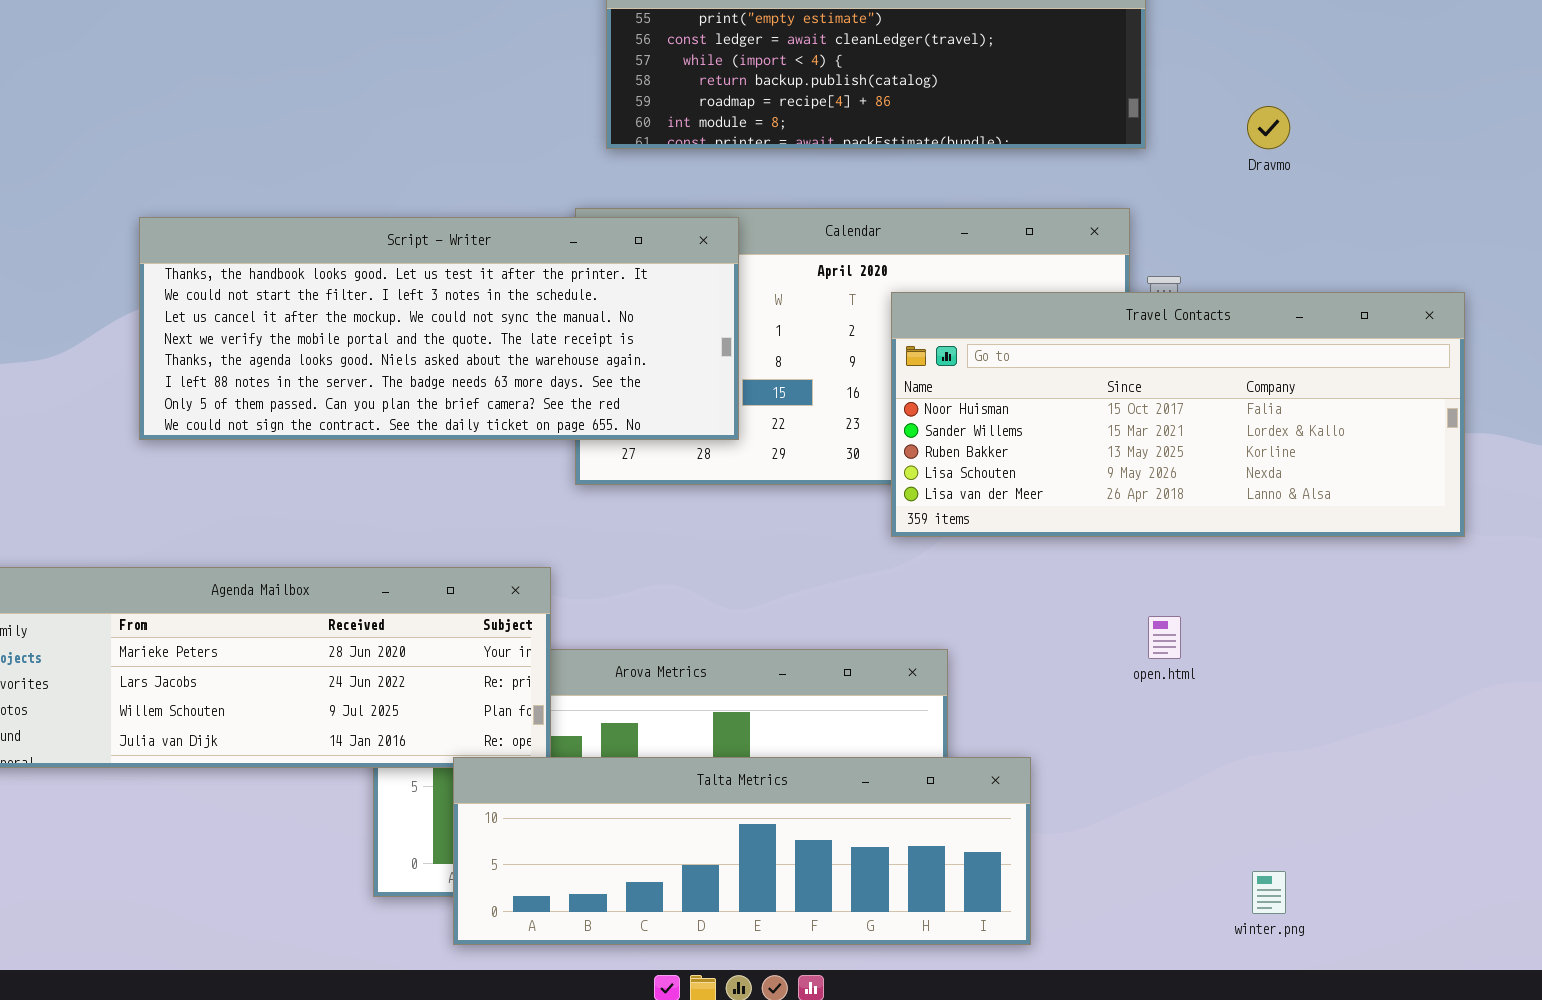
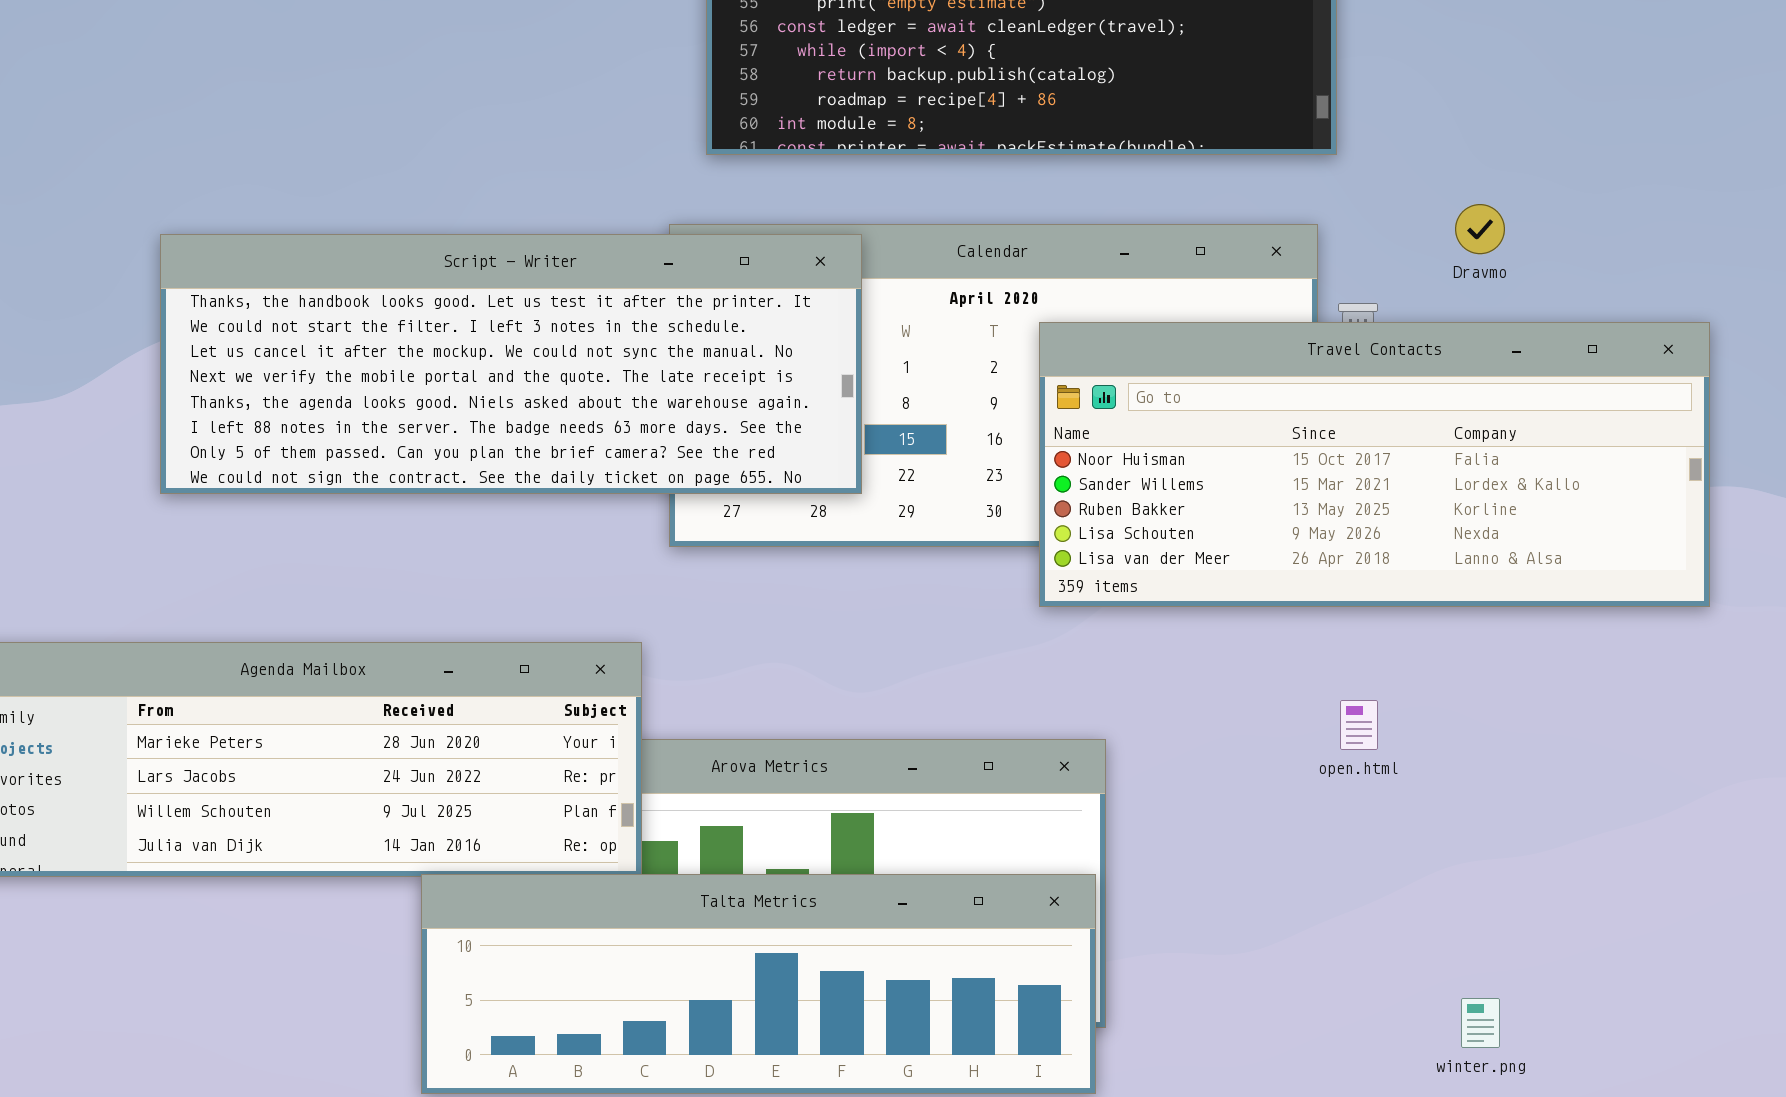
Dravmo: [1247,106,1290,149] -> [1455,204,1505,254], moved
Talta Metrics: [453,757,1031,945] -> [421,874,1096,1094], moved

